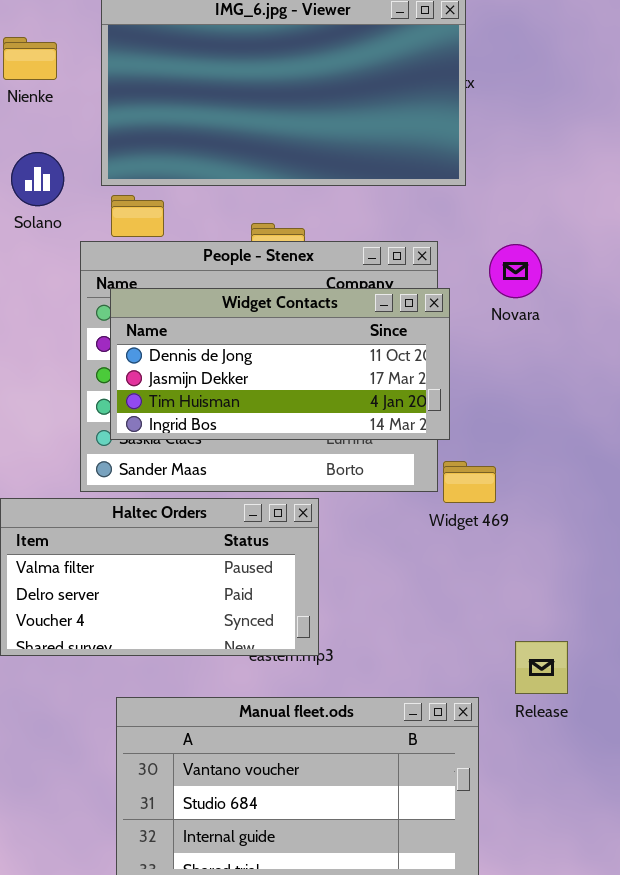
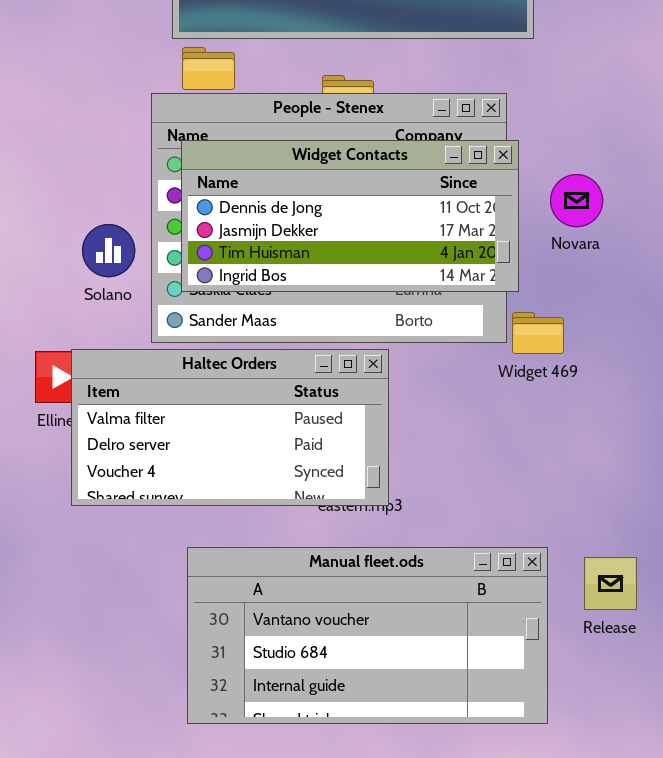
Solano: [11,152,64,206] -> [82,224,135,277], moved
Novara: [489,244,542,298] -> [550,174,603,227], moved
Release: [515,641,568,694] -> [584,557,637,610], moved

